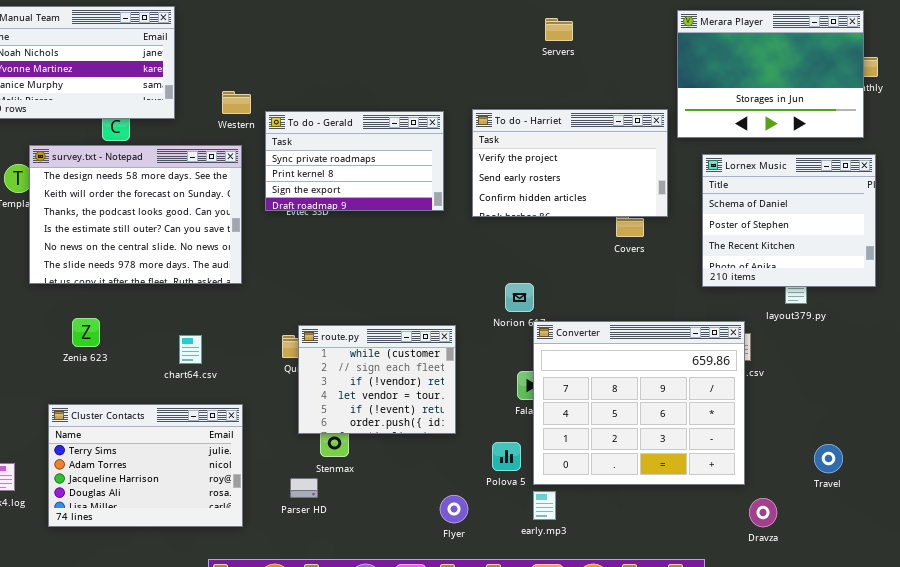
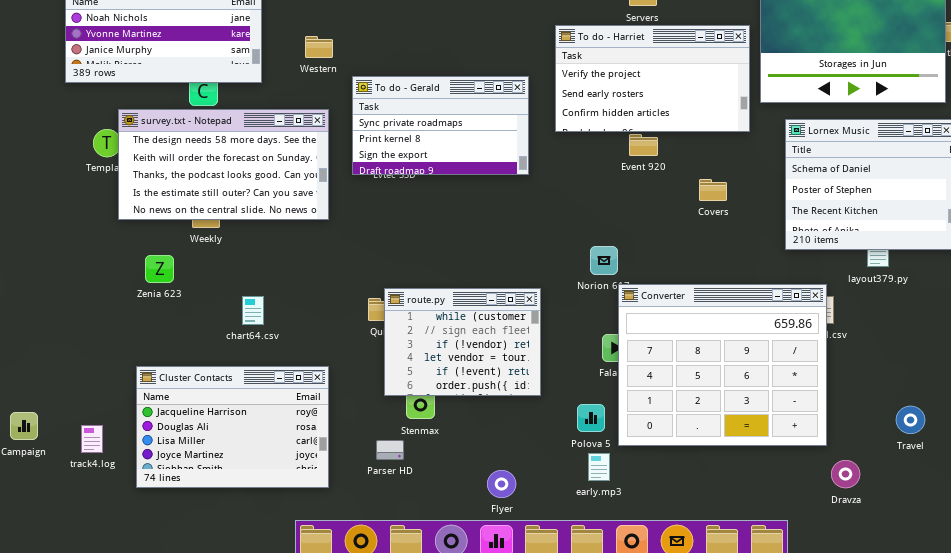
Western: [222,91,251,114] -> [305,36,333,58], moved
To do - Harriet: [472,109,668,217] -> [555,25,750,132], moved
survey.txt - Notepad: [29,145,242,284] -> [118,109,329,220], resized
Zenia 623: [72,318,100,347] -> [145,255,174,283], moved
chart64.csv: [179,335,202,364] -> [242,296,264,325], moved
Cluster Contacts: [48,404,243,527] -> [136,366,329,488], scrolled down 2 rows
early.mp3: [533,491,556,520] -> [588,453,610,481], moved
Flyer: [440,495,468,523] -> [487,470,516,498], moved

